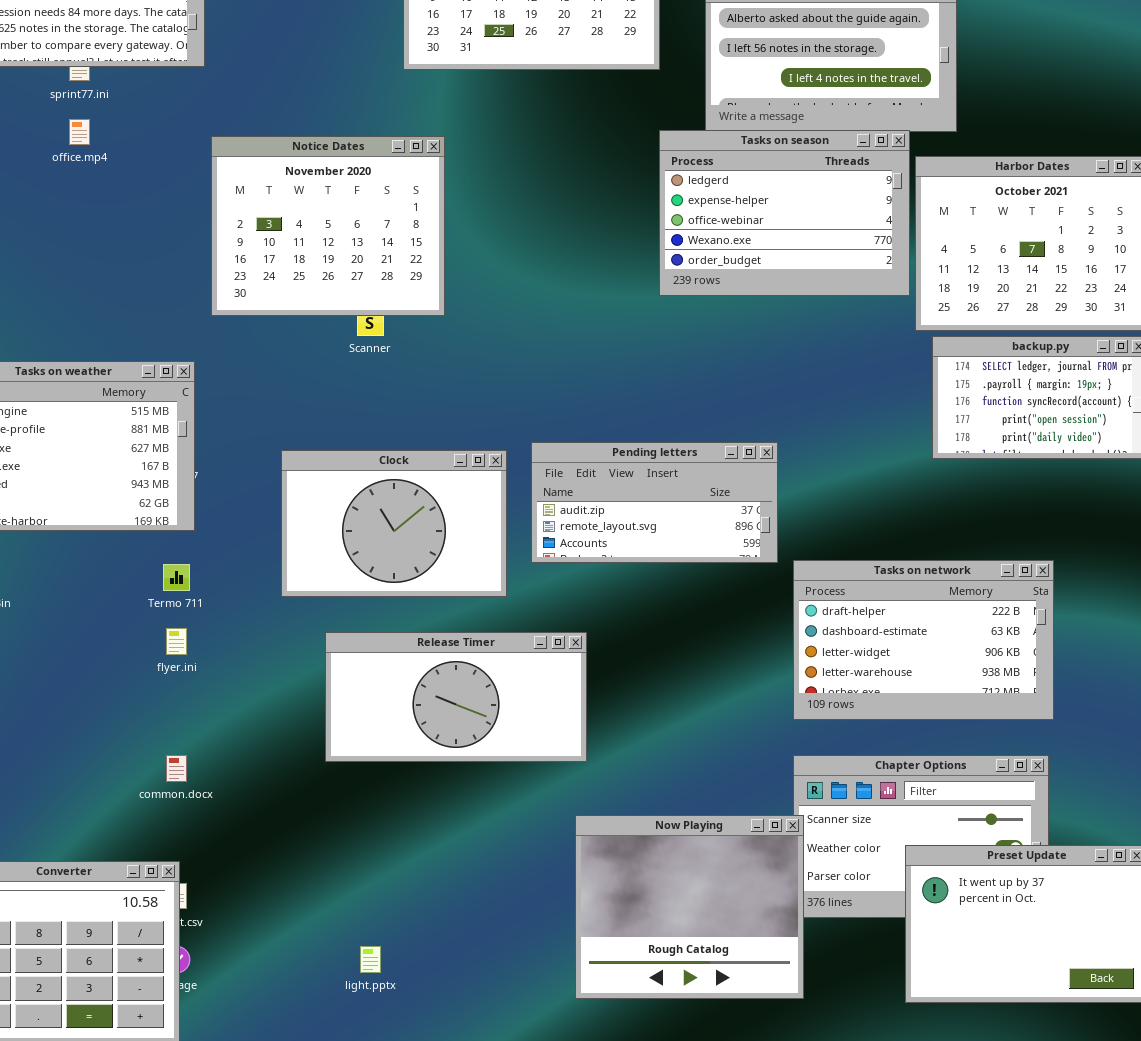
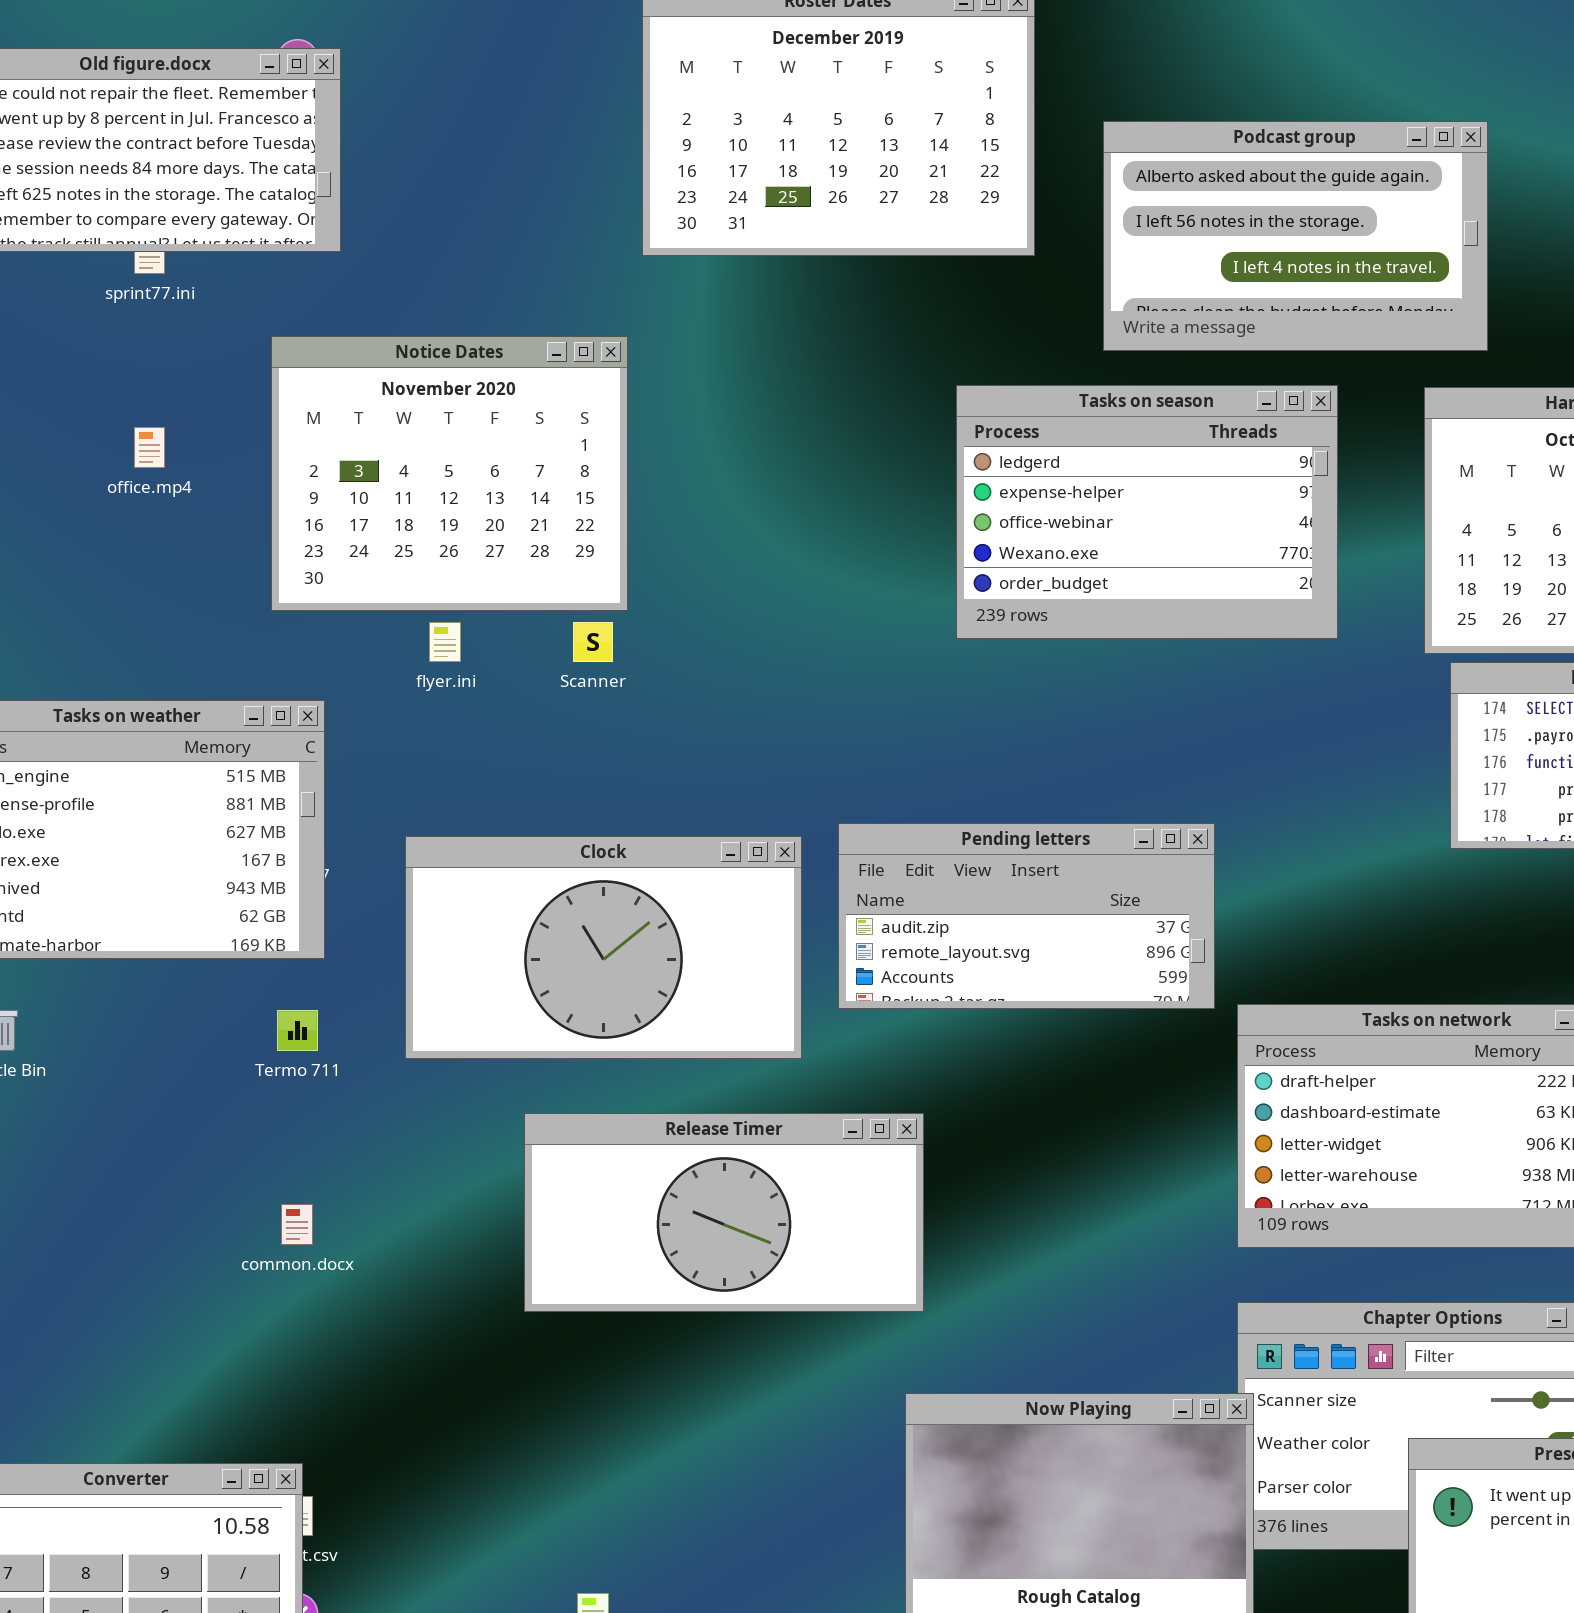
office.mp4: [69,119,90,145] -> [134,427,165,468], moved
Tasks on season: [659,130,910,296] -> [956,385,1338,639], moved
Notice Dates: [211,136,445,316] -> [271,336,628,611], moved
Clock: [281,450,507,597] -> [405,836,802,1059], resized
flyer.ini: [166,628,187,655] -> [429,622,461,662], moved
common.docx: [166,755,187,782] -> [281,1204,313,1245], moved

